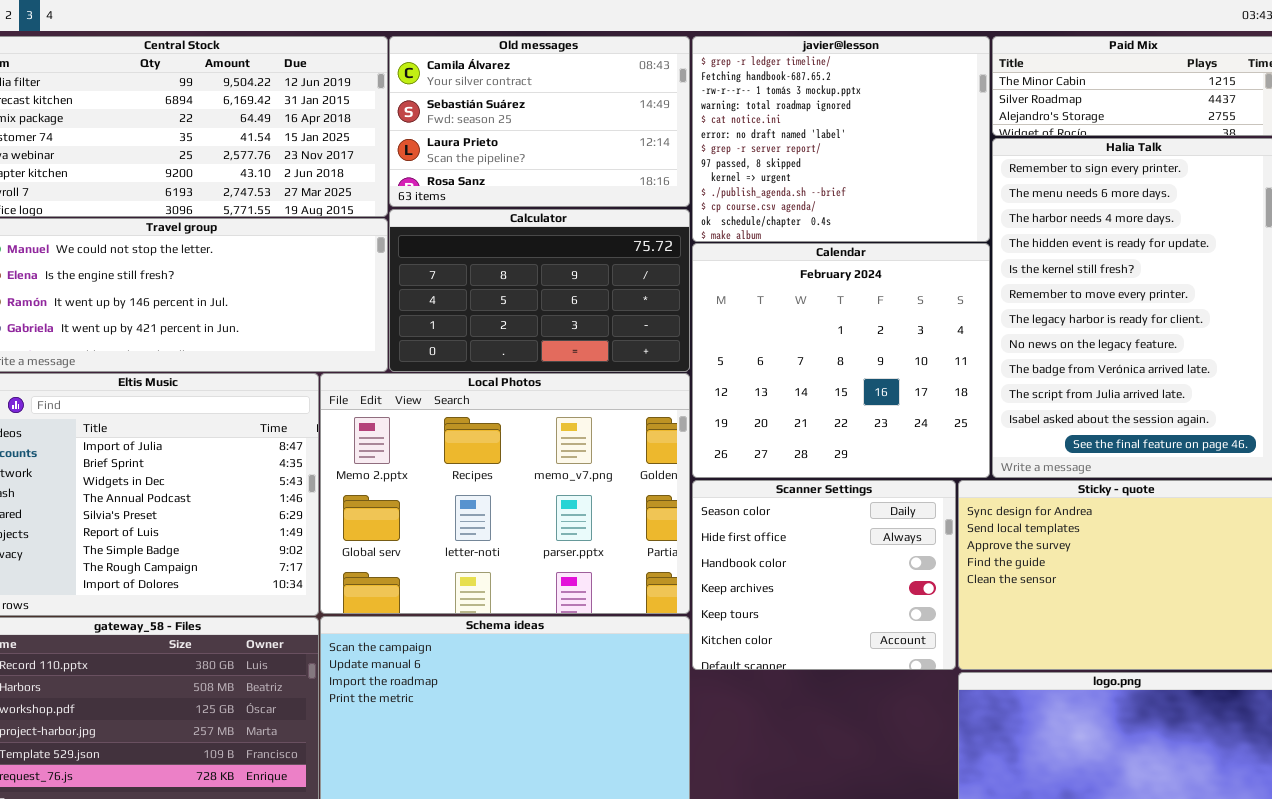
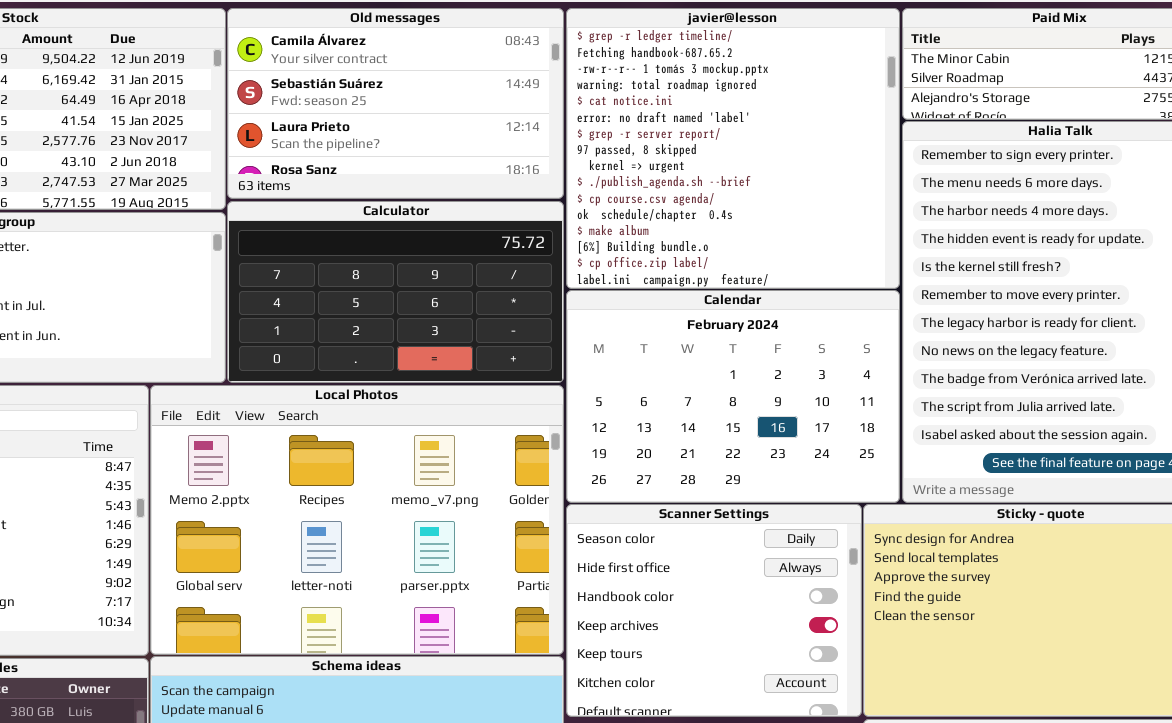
javier@lesson: [692,36,990,242] -> [566,8,900,289], resized
Calendar: [692,243,990,478] -> [566,290,900,503], resized

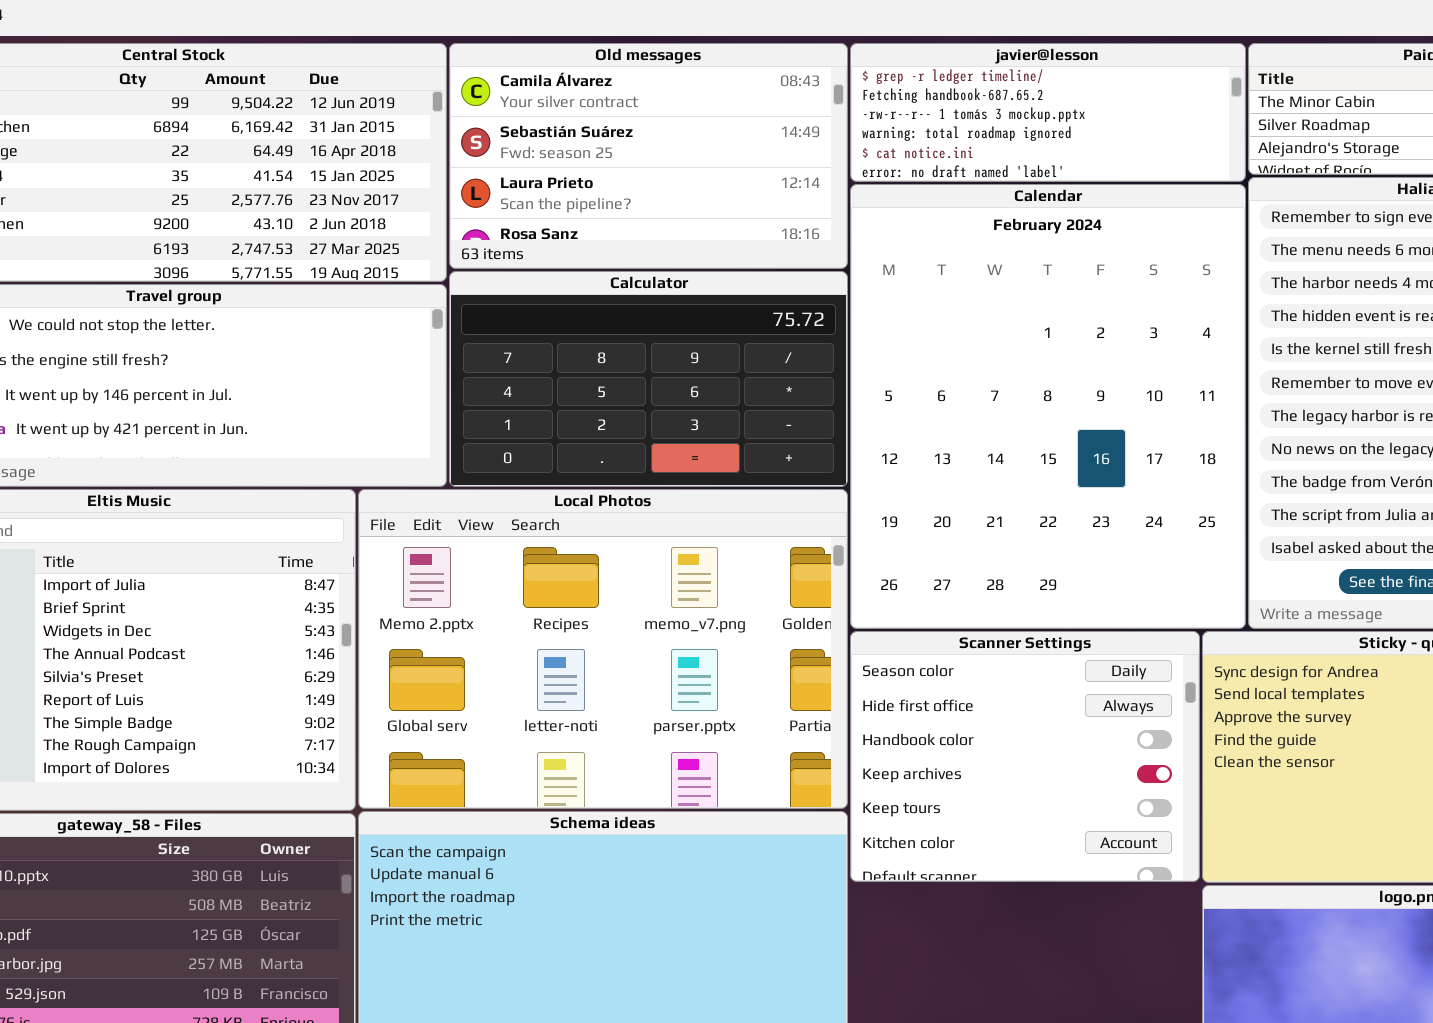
javier@lesson: [566,8,900,289] -> [850,43,1246,182], resized
Calendar: [566,290,900,503] -> [850,184,1246,629], resized

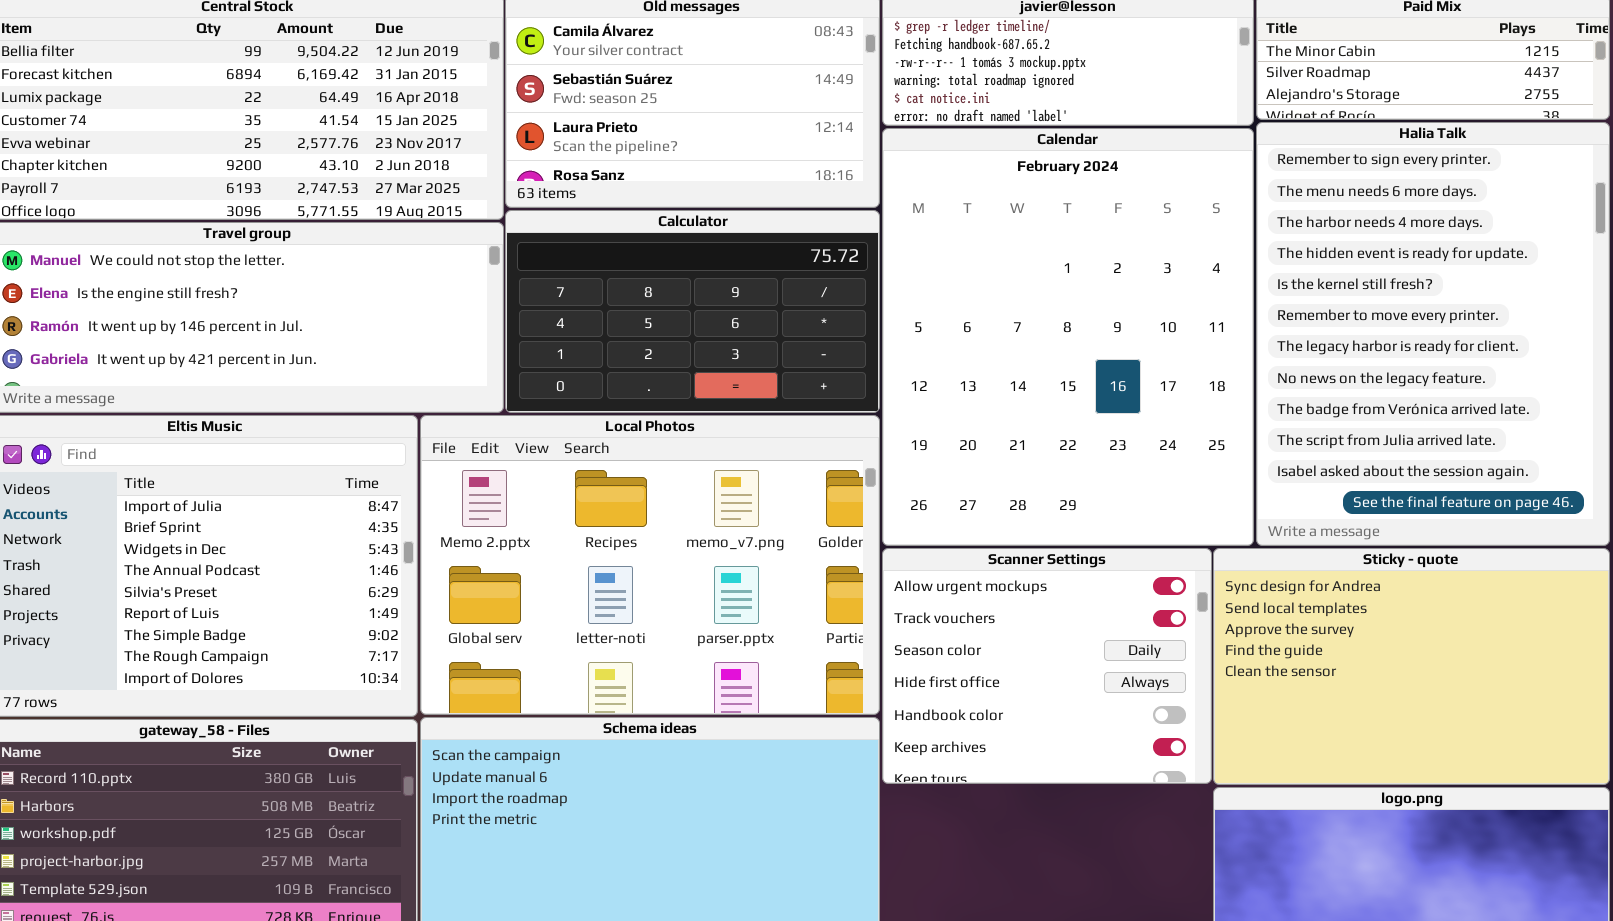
Scanner Settings: [850,631,1200,882] -> [882,548,1212,784], scrolled up 2 rows

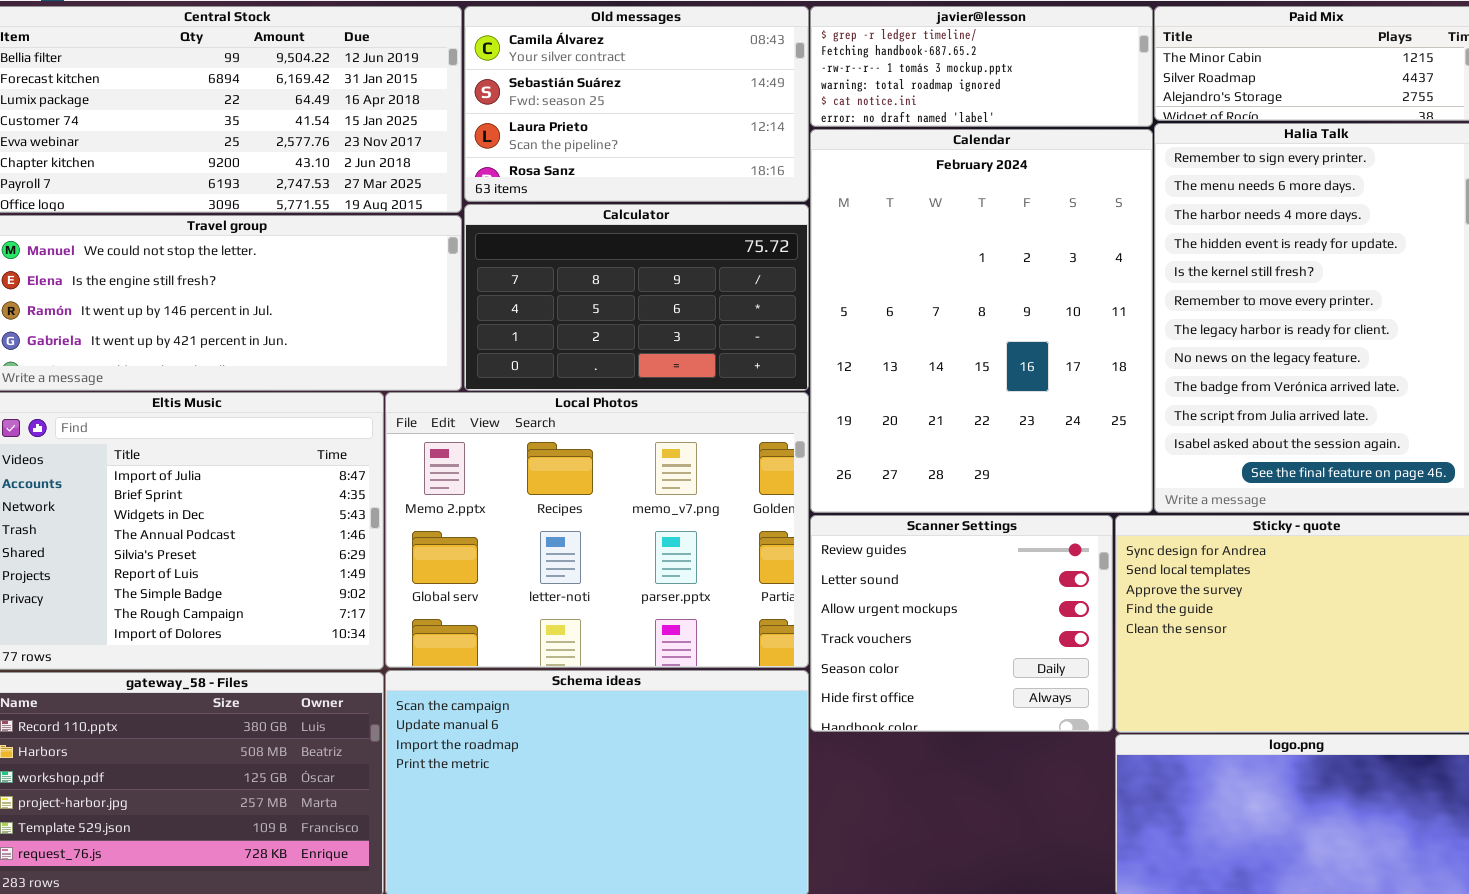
Scanner Settings: [882,548,1212,784] -> [810,515,1113,732], scrolled up 2 rows

